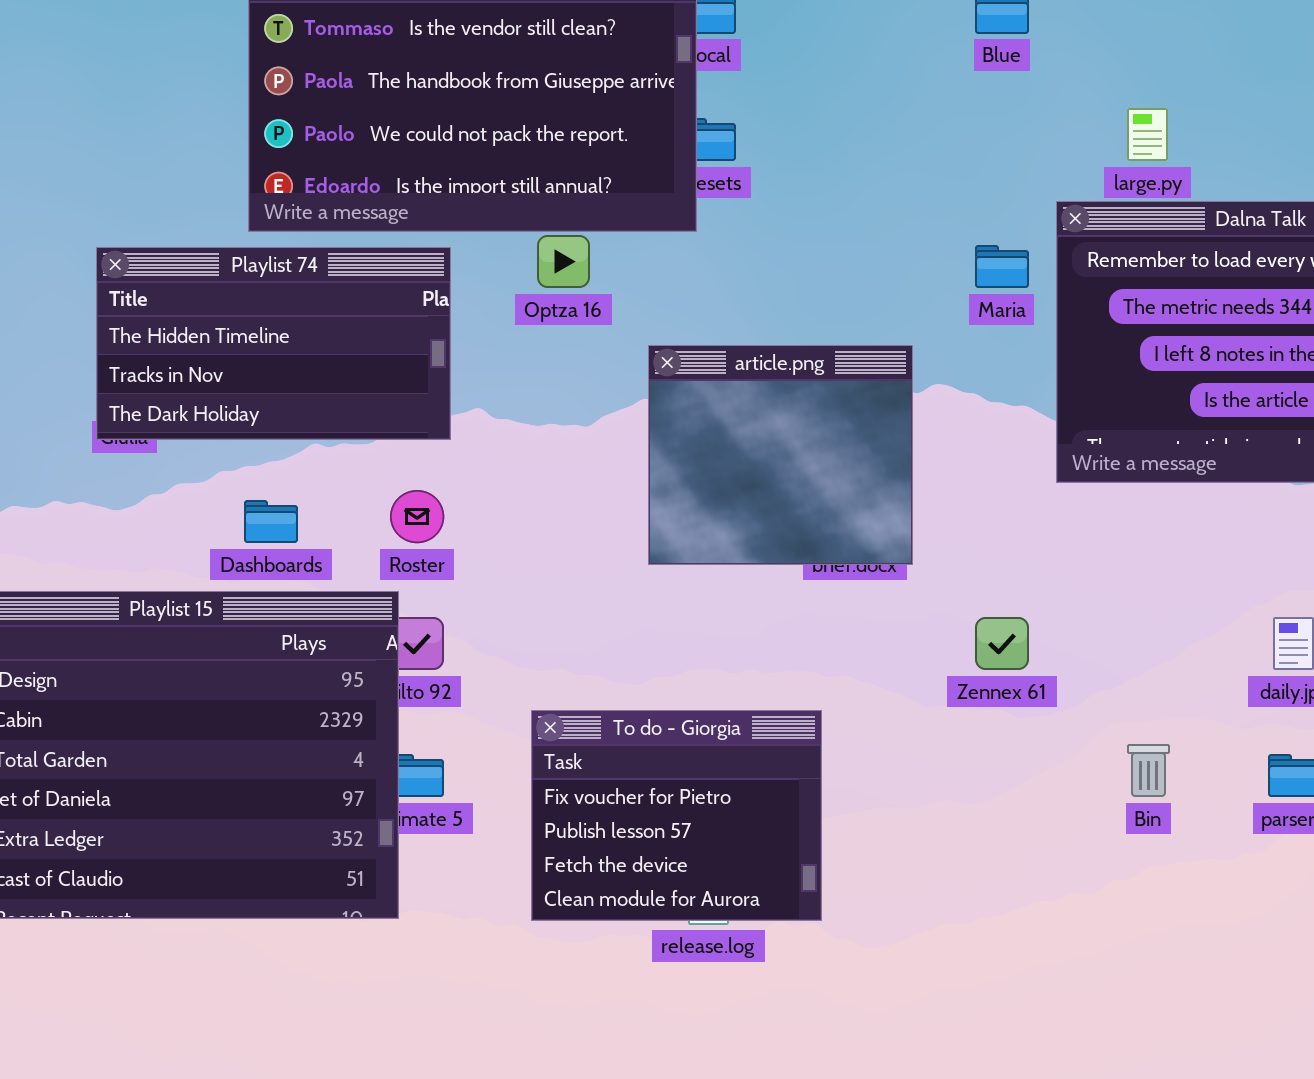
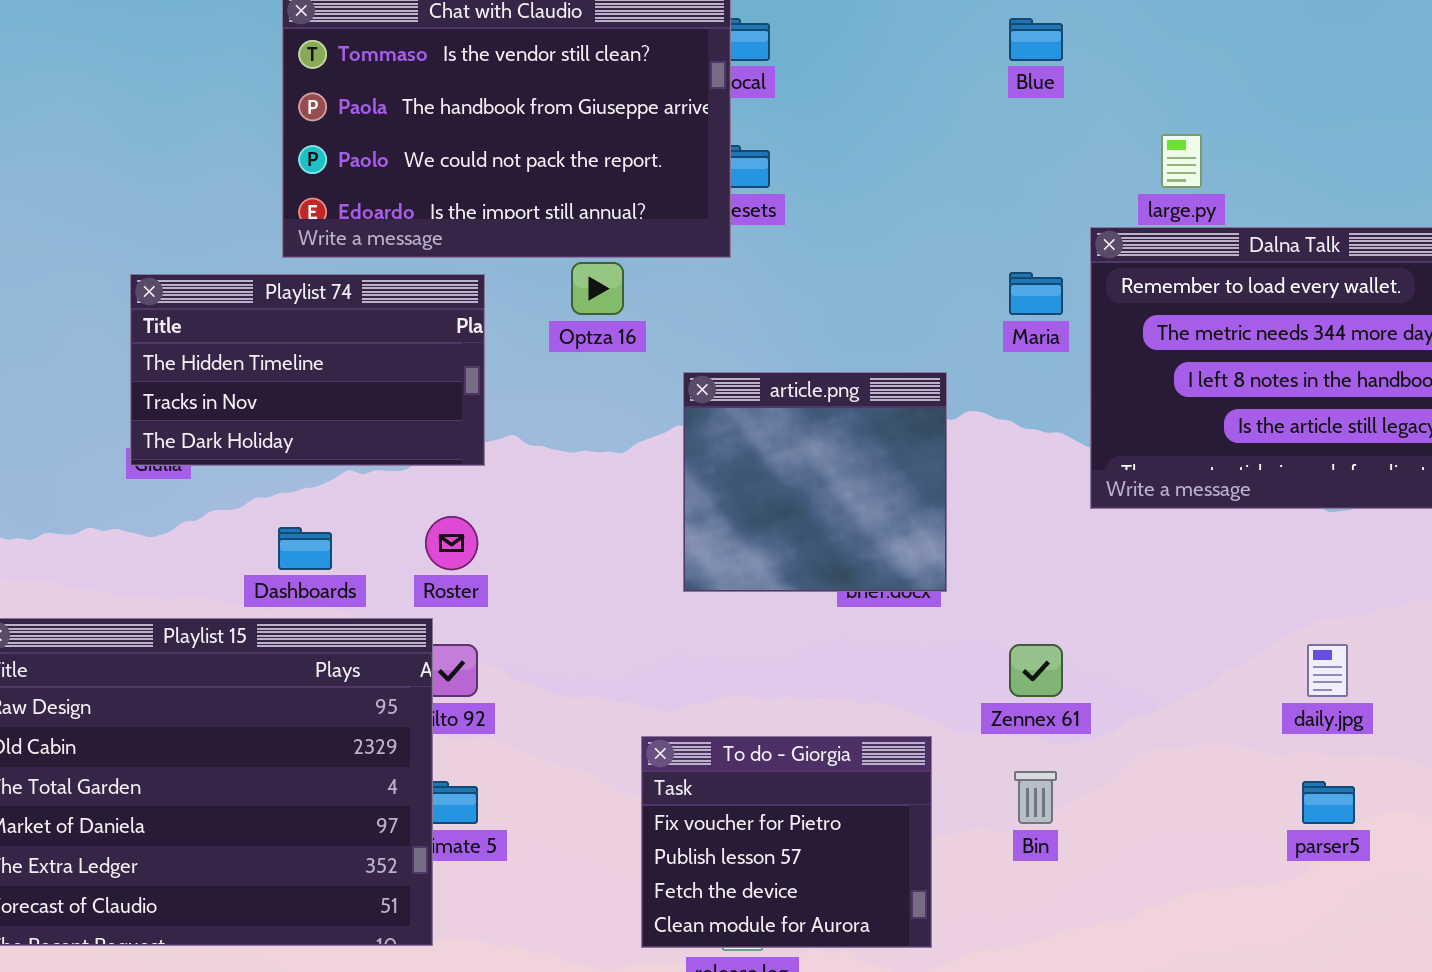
To do - Giorgia: [531,710,822,921] -> [641,736,932,948], moved
Bin: [1127,744,1170,797] -> [1014,771,1057,824], moved

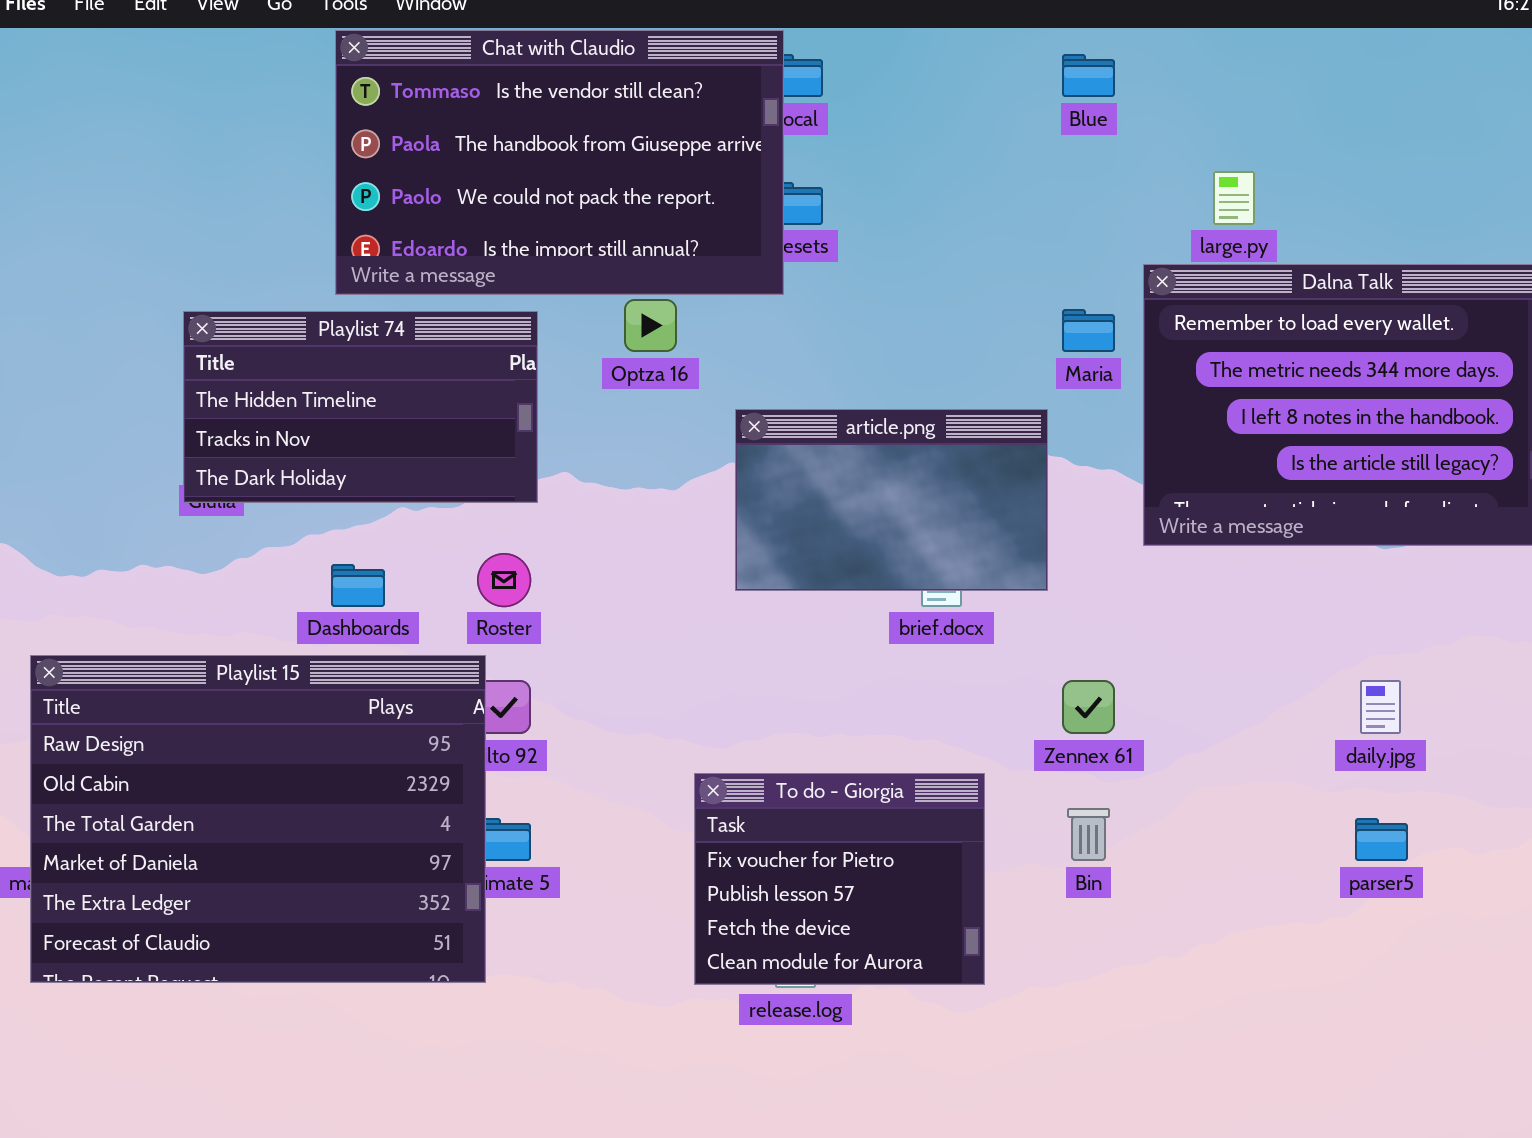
article.png: [683,372,947,592] -> [735,409,1048,591], resized

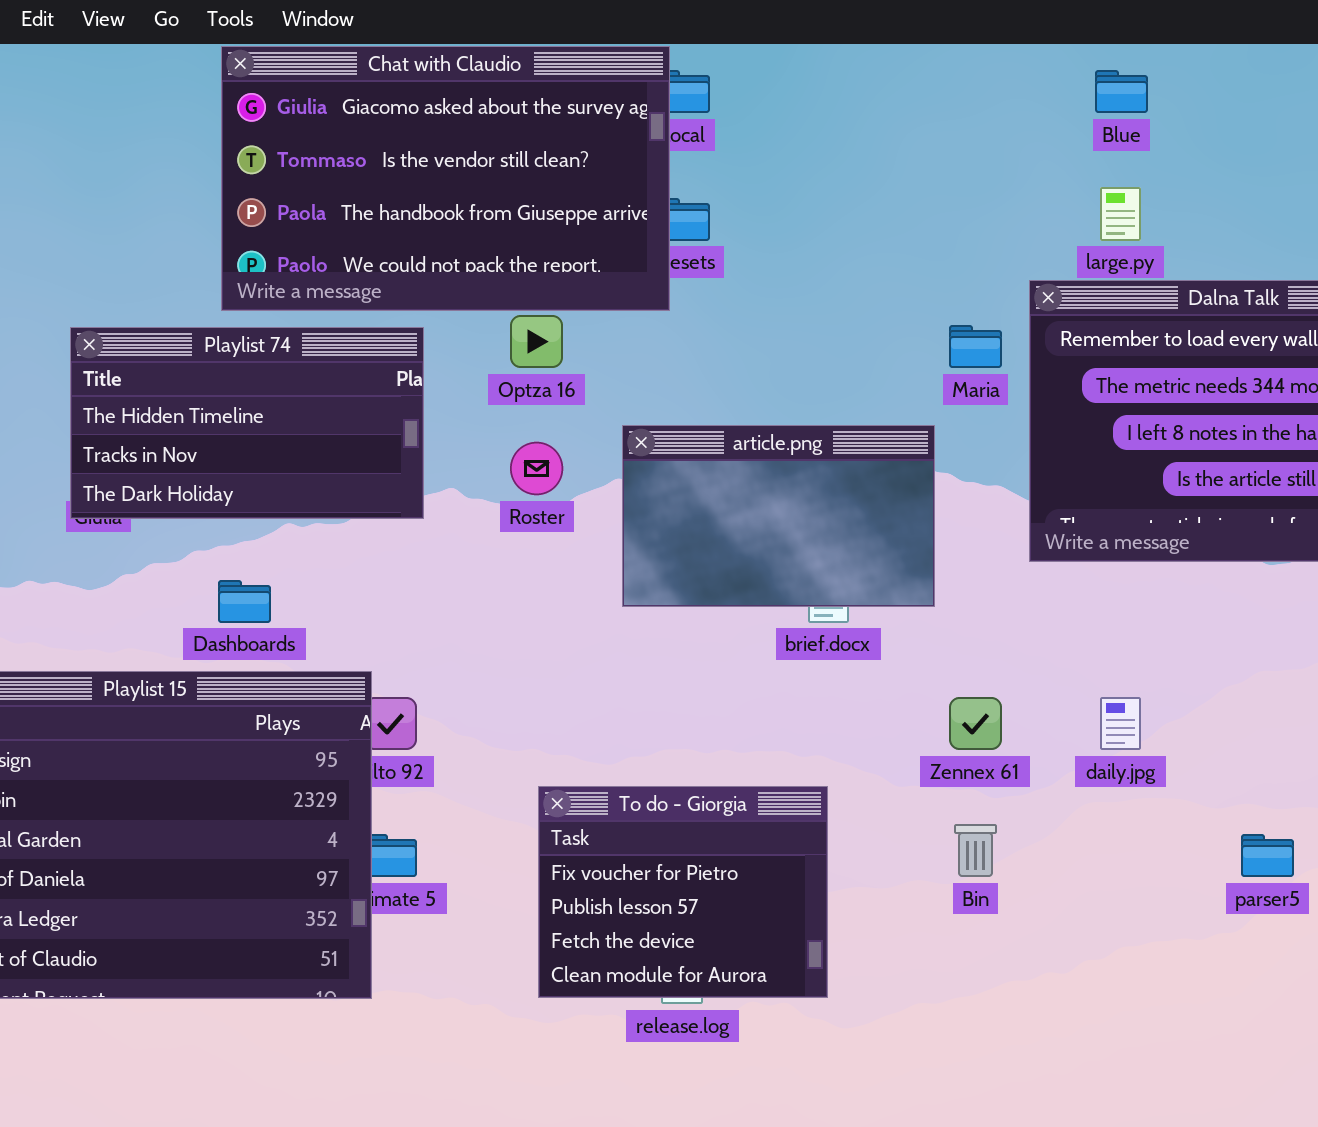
Chat with Claudio: [335,30,784,295] -> [221,46,670,311], scrolled up 1 row
Blue: [1062,54,1115,97] -> [1095,70,1148,113], moved
Roster: [477,553,531,607] -> [510,442,563,495], moved
daily.jpg: [1360,680,1401,734] -> [1100,697,1141,750], moved
To do - Giorgia: [694,773,985,985] -> [538,786,828,998], moved

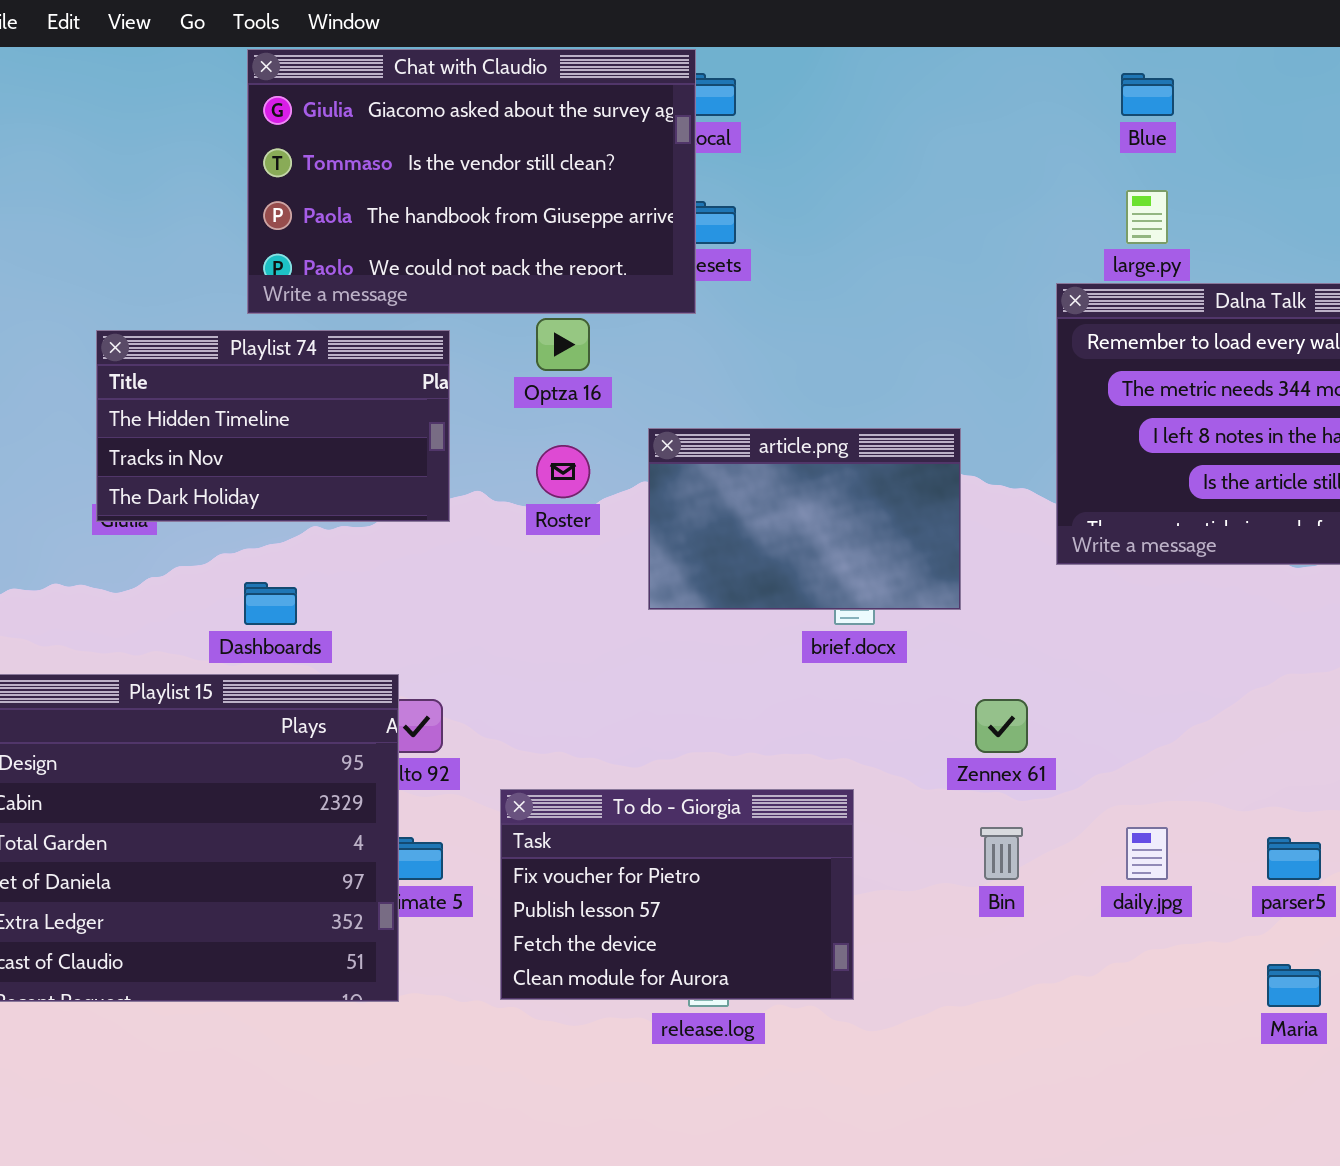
Maria: [949,325,1002,368] -> [1267,964,1321,1007], moved
daily.jpg: [1100,697,1141,750] -> [1126,827,1168,880], moved
To do - Giorgia: [538,786,828,998] -> [500,789,854,1000], resized

